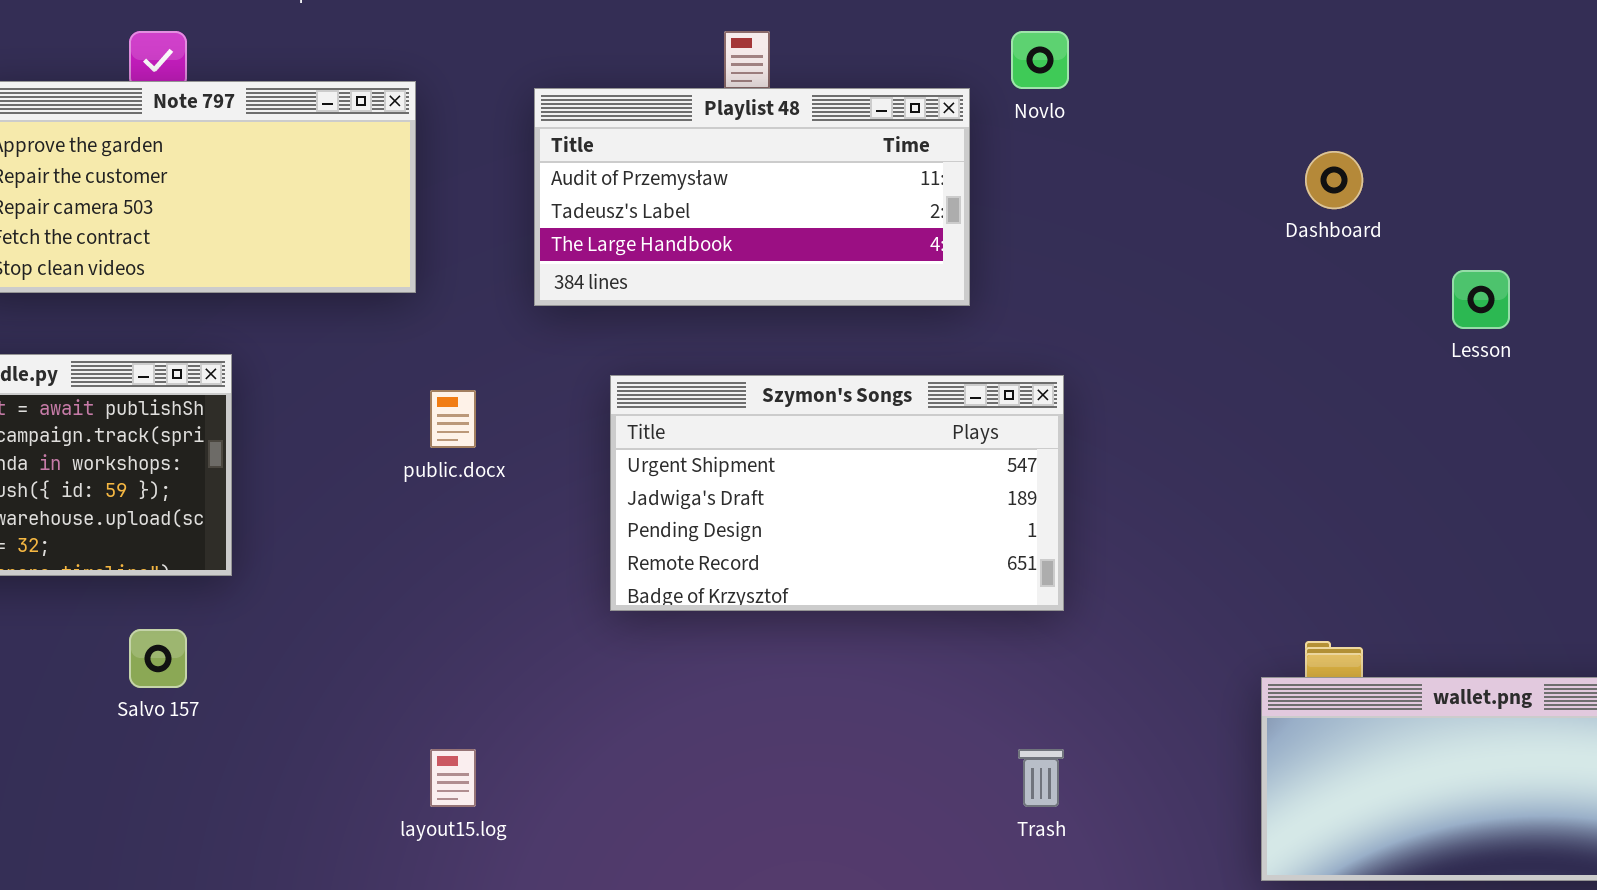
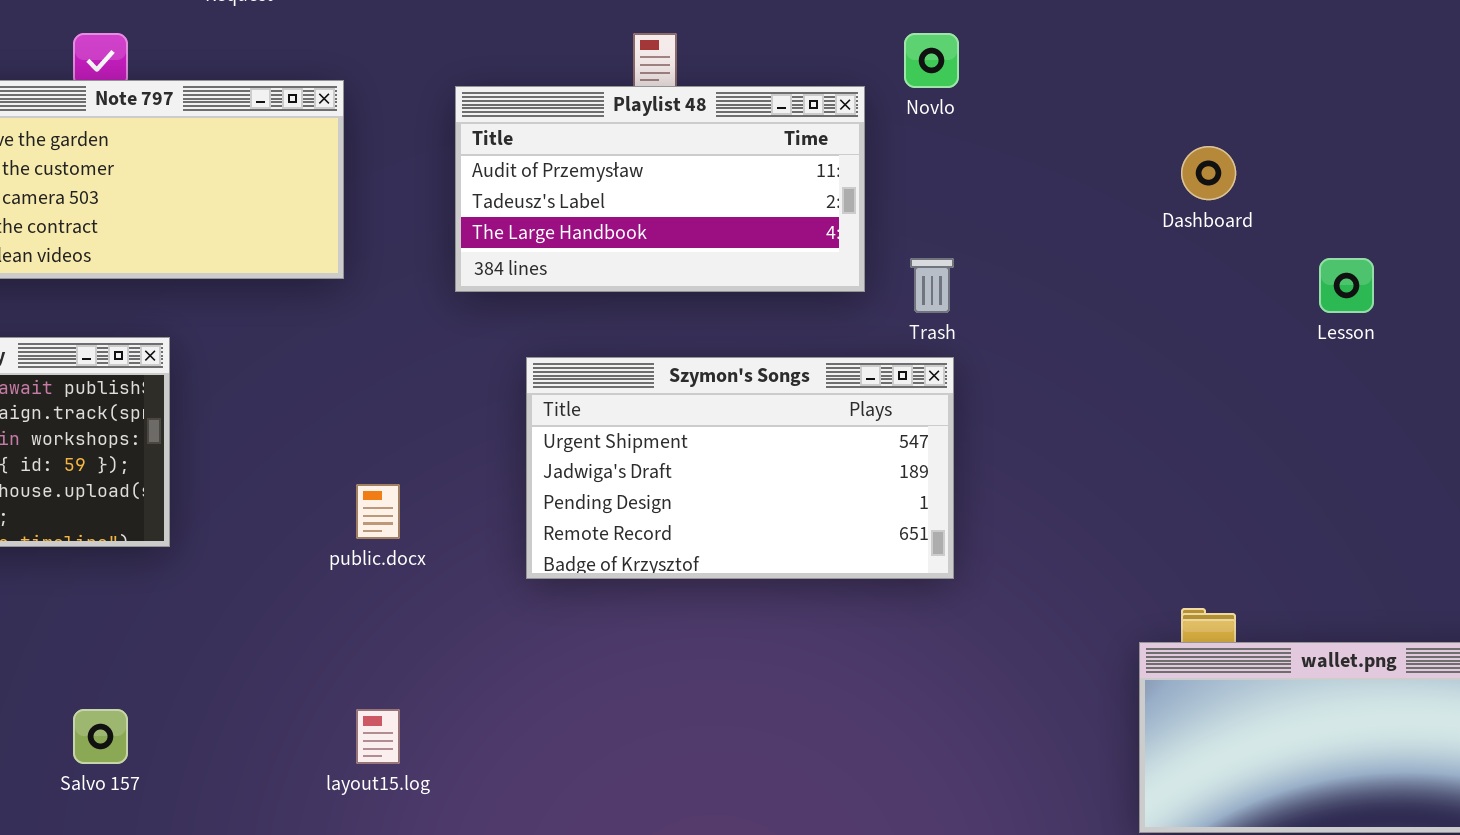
public.docx: [430,390,476,448] -> [356,484,400,539], moved
Salvo 157: [129,629,187,688] -> [73,709,128,764], moved
Trash: [1018,749,1064,807] -> [910,258,954,313], moved

